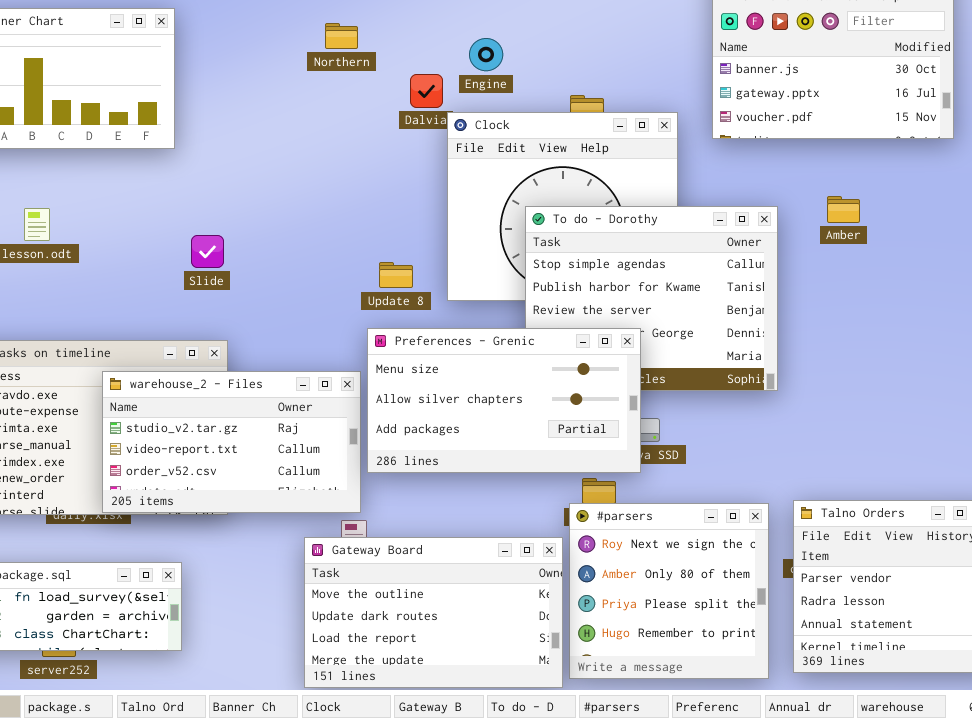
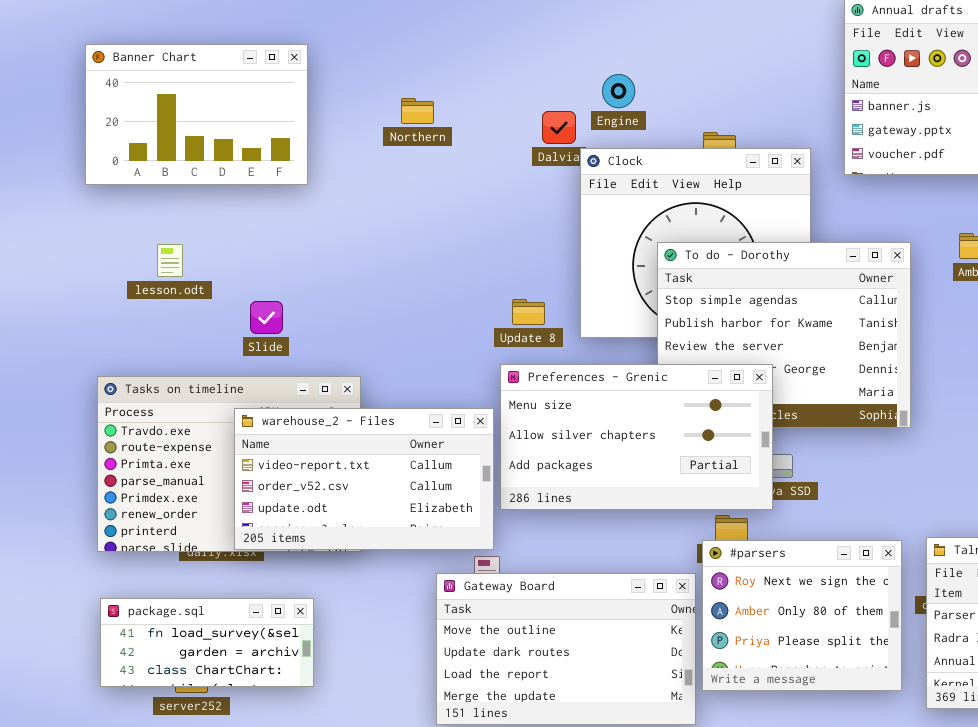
Northern: [325,23,358,49] -> [401,98,434,124], moved
Slide: [191,235,224,268] -> [250,301,283,334], moved
warehouse_2 - Files: [102,371,361,513] -> [234,408,494,550], scrolled down 1 row
#parsers: [569,503,769,679] -> [702,540,902,691], resized

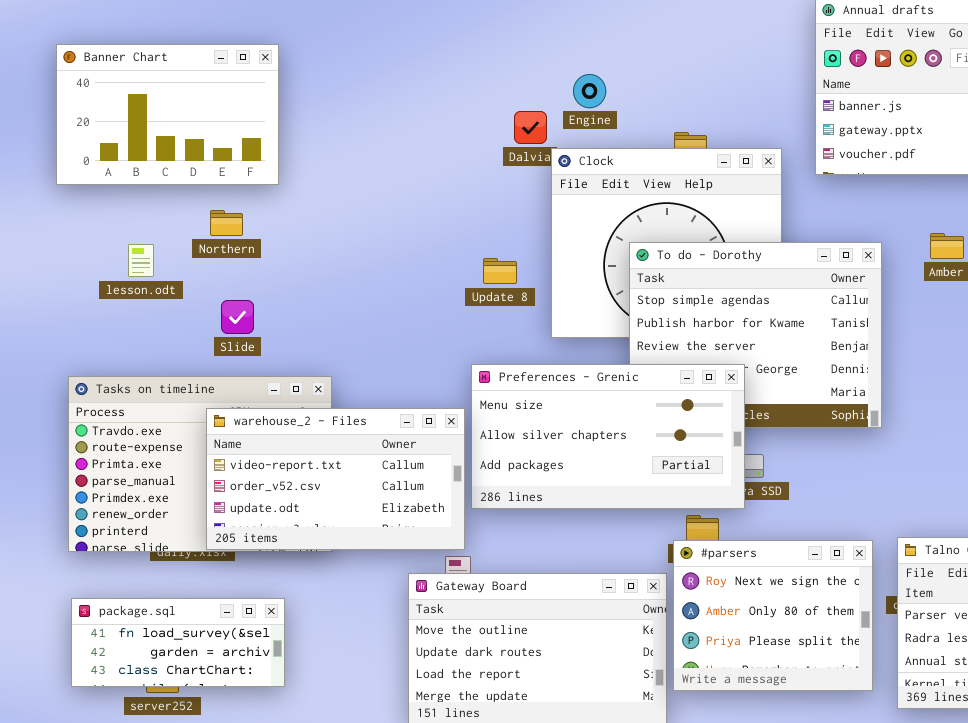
Northern: [401,98,434,124] -> [210,210,243,236], moved
Update 8: [512,299,545,325] -> [483,258,517,284], moved

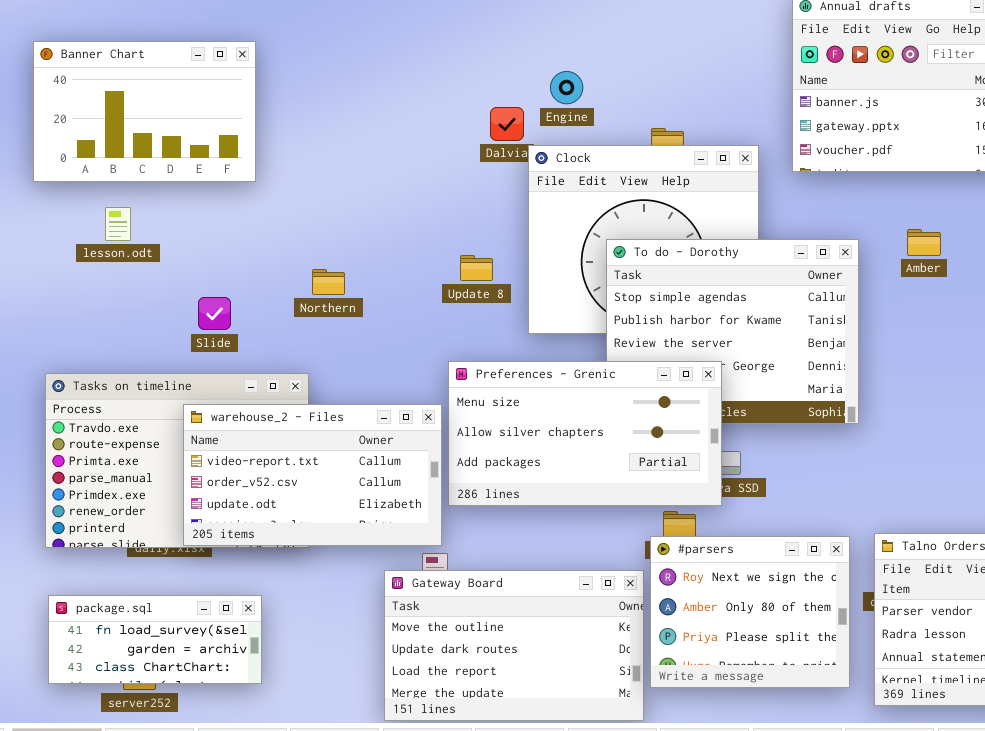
Northern: [210,210,243,236] -> [312,269,345,295], moved
lesson.odt: [128,244,154,277] -> [105,207,131,241], moved

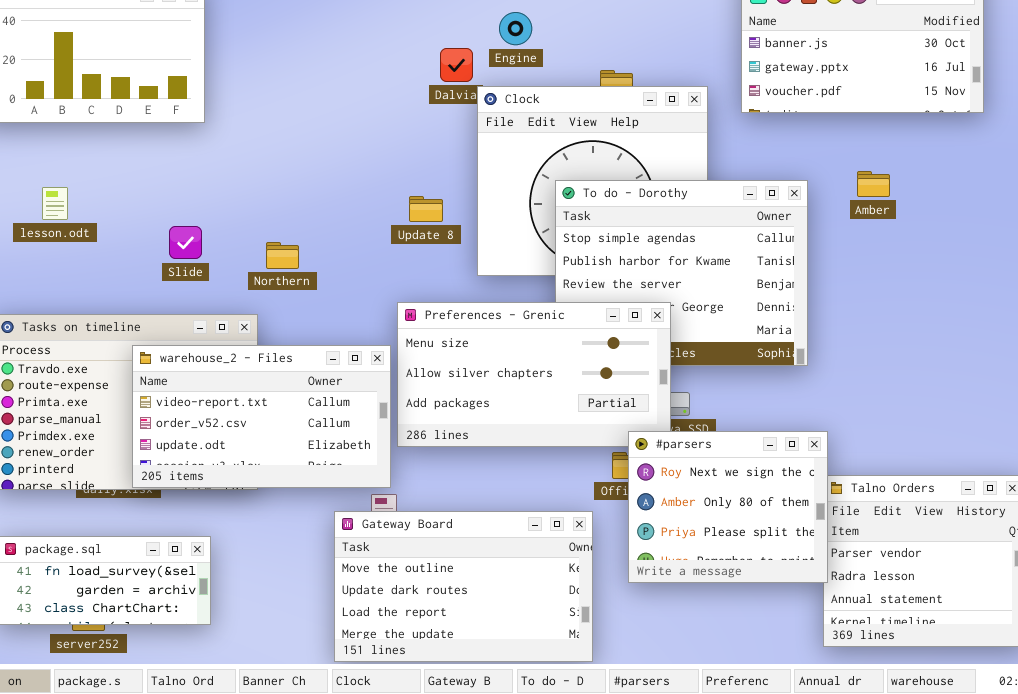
lesson.odt: [105,207,131,241] -> [42,187,68,220], moved
Northern: [312,269,345,295] -> [266,242,299,269], moved
Slide: [198,297,231,330] -> [169,226,202,259], moved
#parsers: [650,536,850,688] -> [628,431,828,583], moved

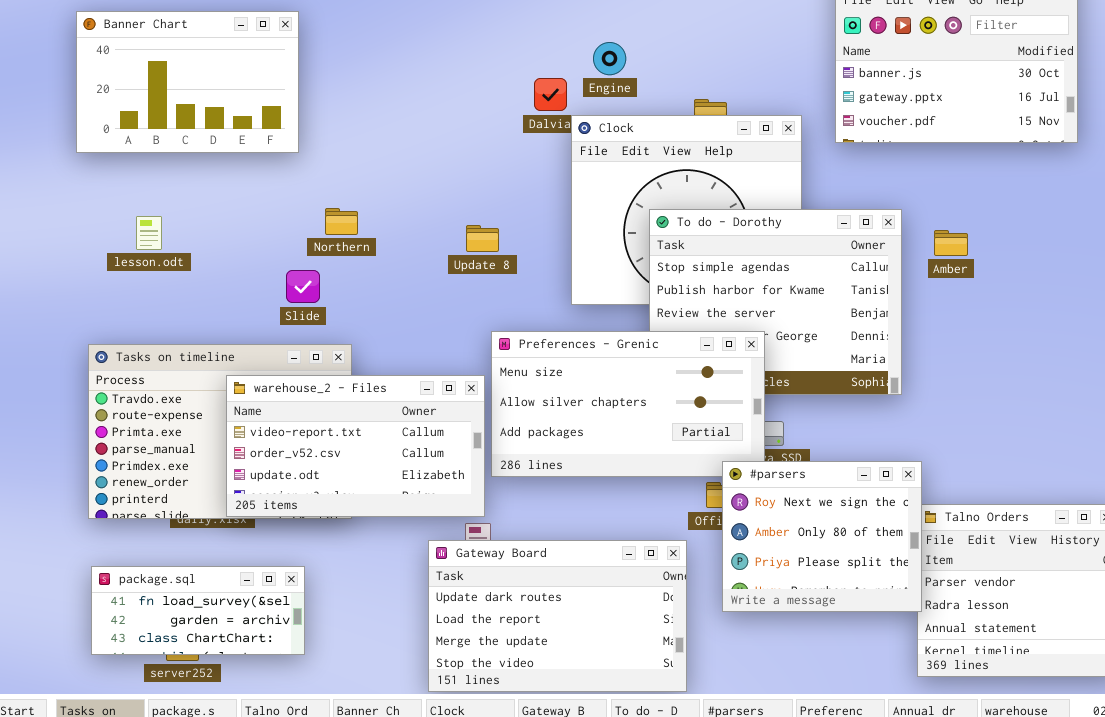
Amber: [857,171,890,197] -> [934,230,968,256], moved
Update 8: [409,196,443,222] -> [466,225,499,252], moved
Slide: [169,226,202,259] -> [286,270,320,303], moved
Northern: [266,242,299,269] -> [325,208,358,235], moved
Gateway Board: [334,511,593,662] -> [428,540,687,692], scrolled down 1 row

